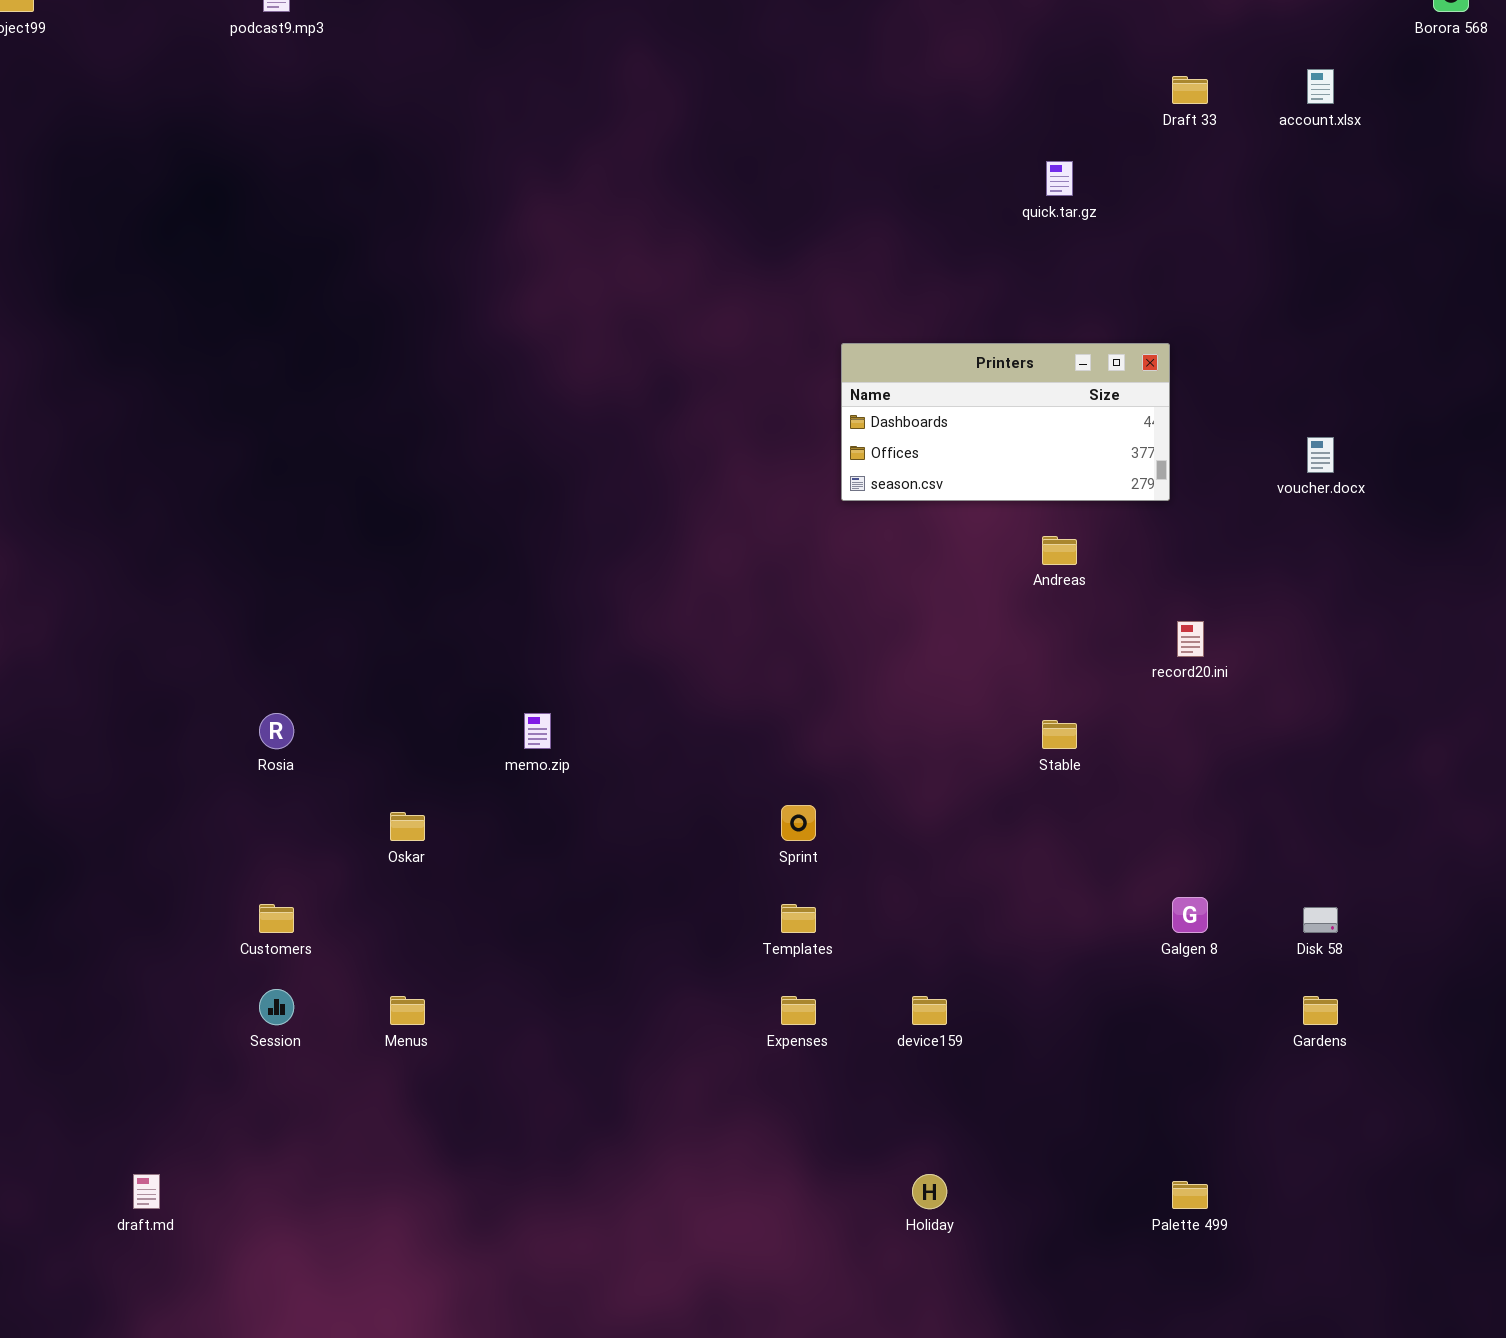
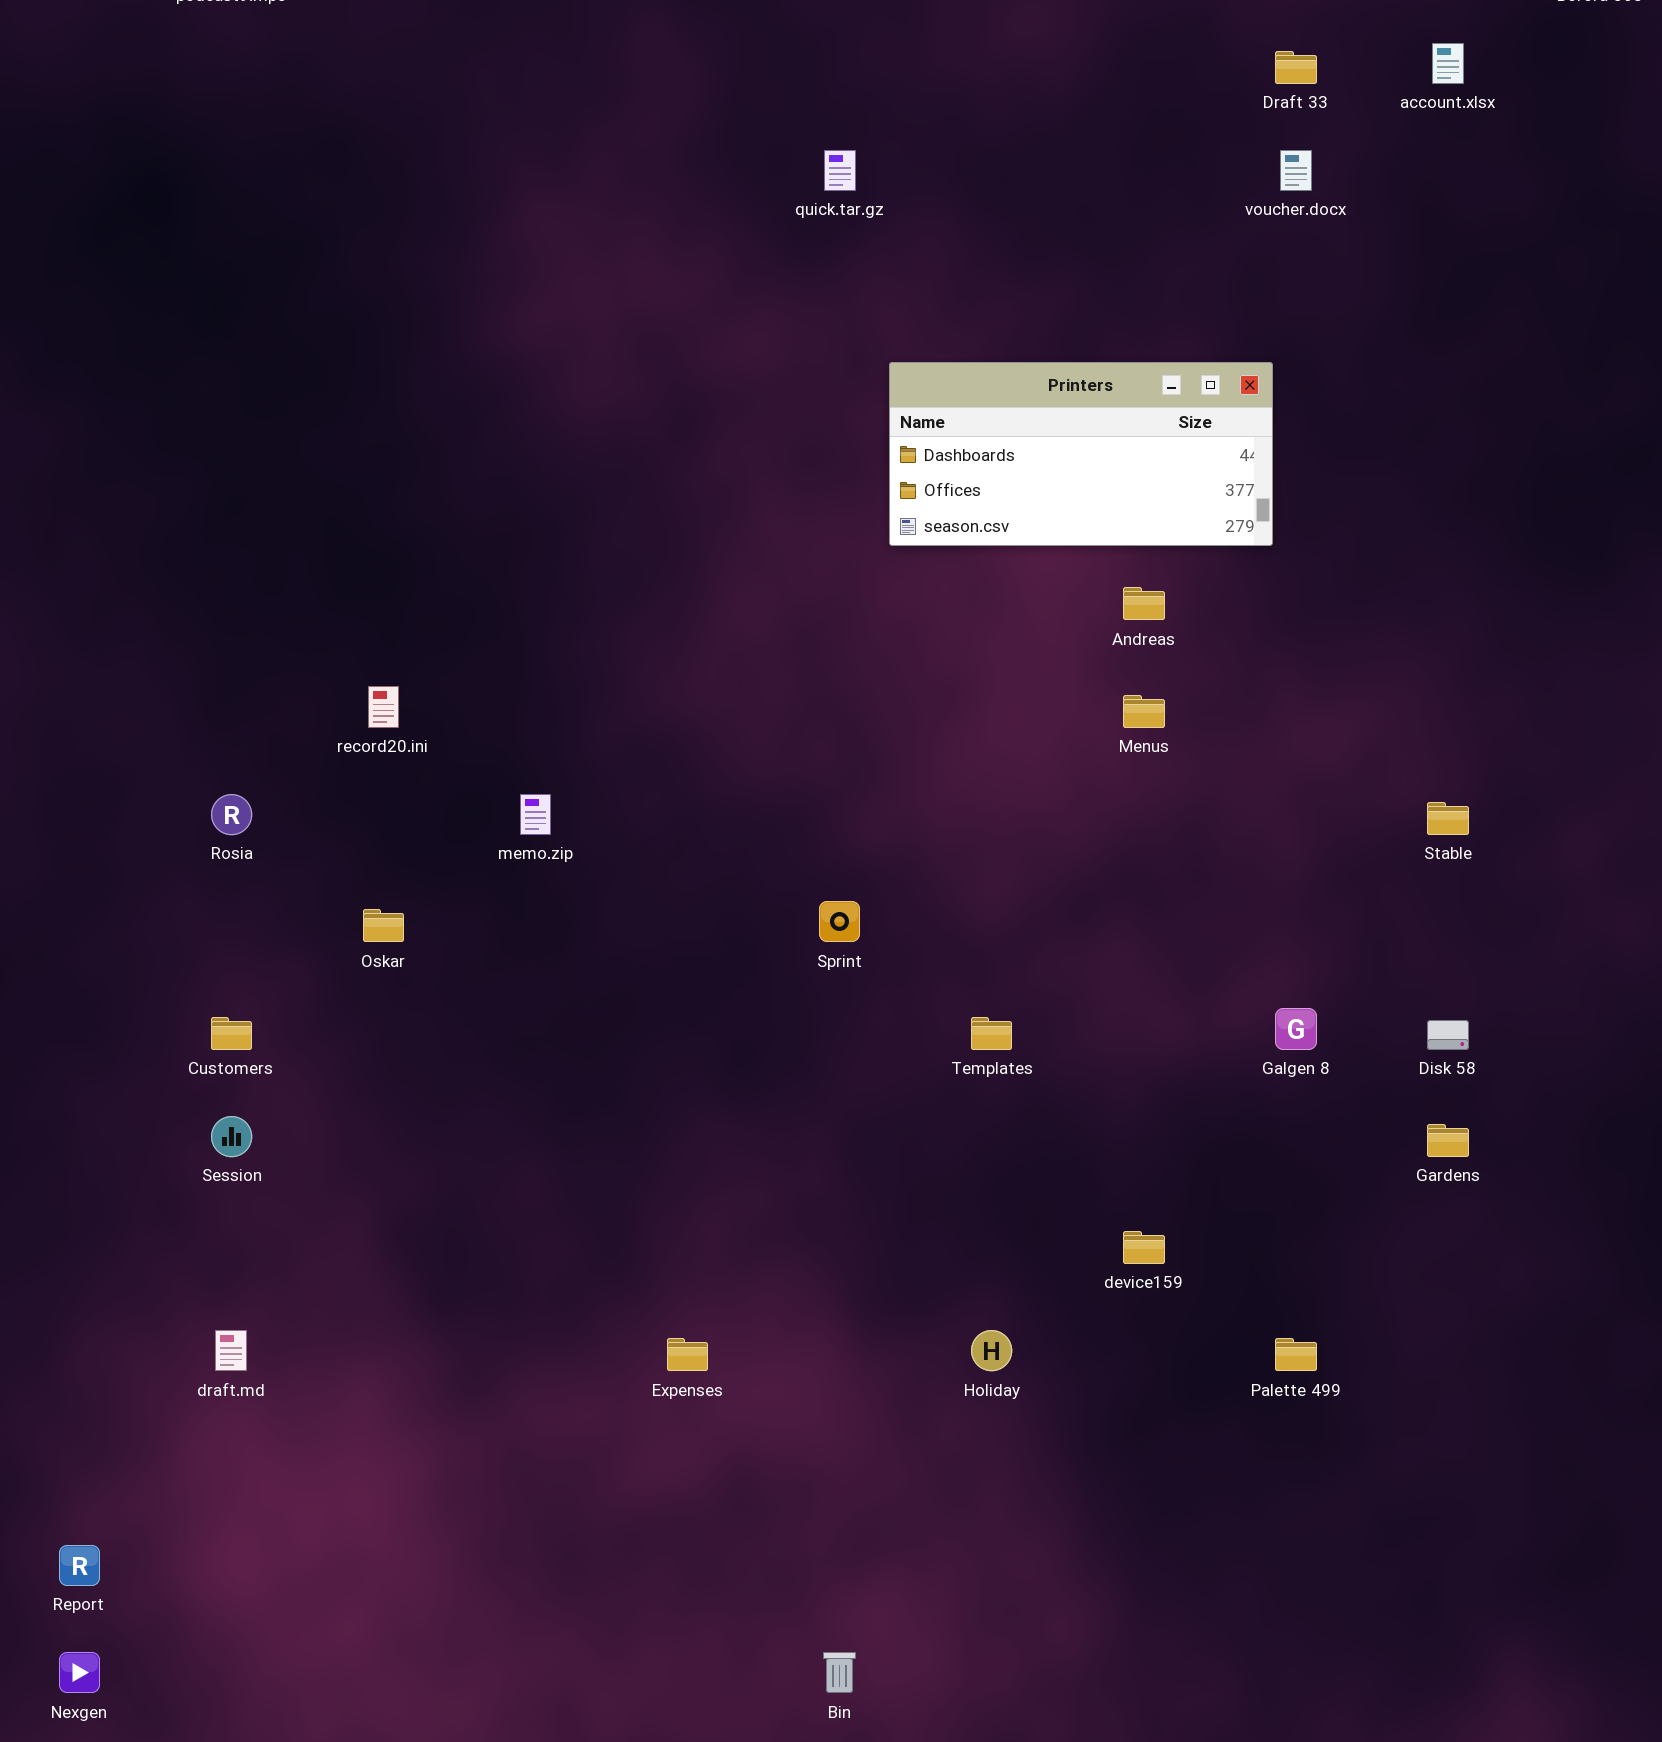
quick.tar.gz: [1046,161,1073,196] -> [824,150,856,191], moved
voucher.docx: [1307,437,1334,473] -> [1280,150,1312,191], moved
record20.ini: [1177,621,1204,657] -> [368,686,399,728], moved
Stable: [1042,720,1077,749] -> [1427,802,1469,835], moved
Templates: [781,904,816,933] -> [971,1017,1012,1050], moved
Menus: [390,996,425,1025] -> [1123,695,1165,728], moved
Expenses: [781,996,816,1025] -> [667,1338,708,1371], moved
device159: [912,996,947,1025] -> [1123,1231,1165,1264], moved
draft.md: [133,1174,160,1209] -> [215,1330,247,1371], moved

